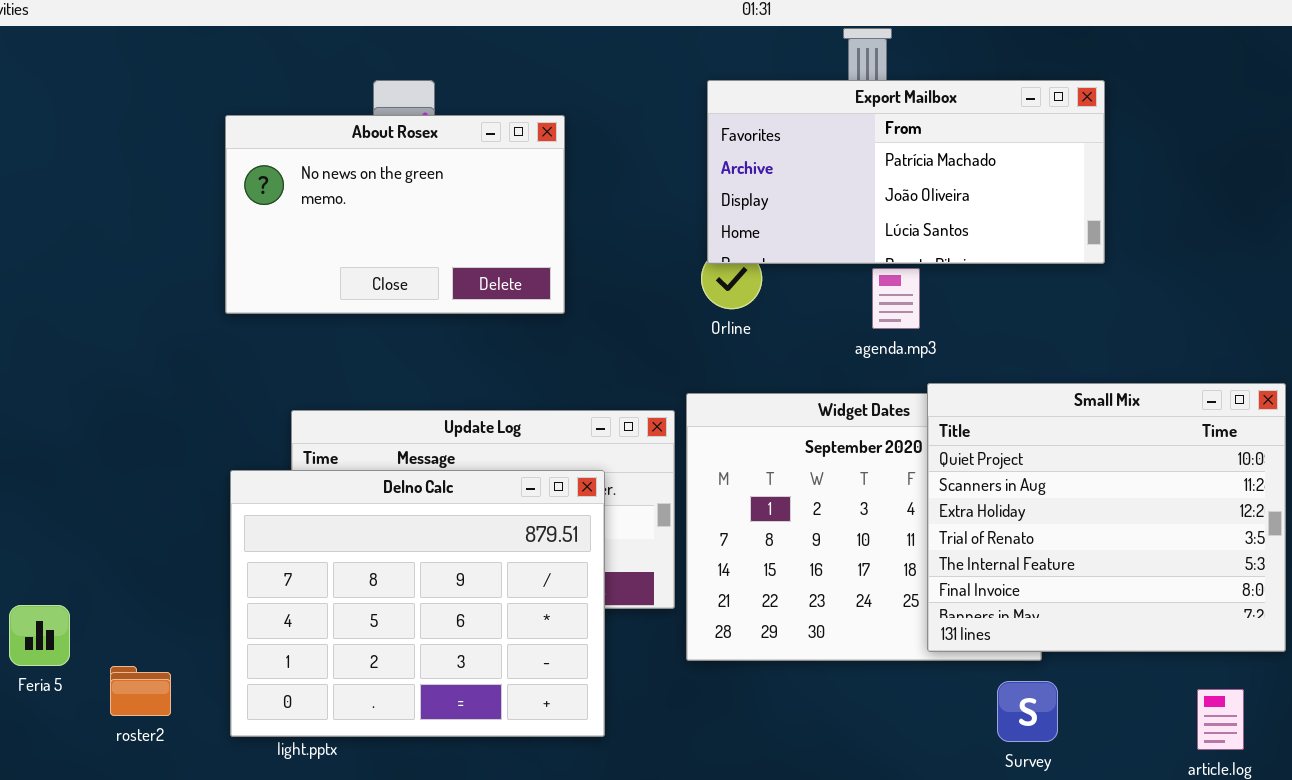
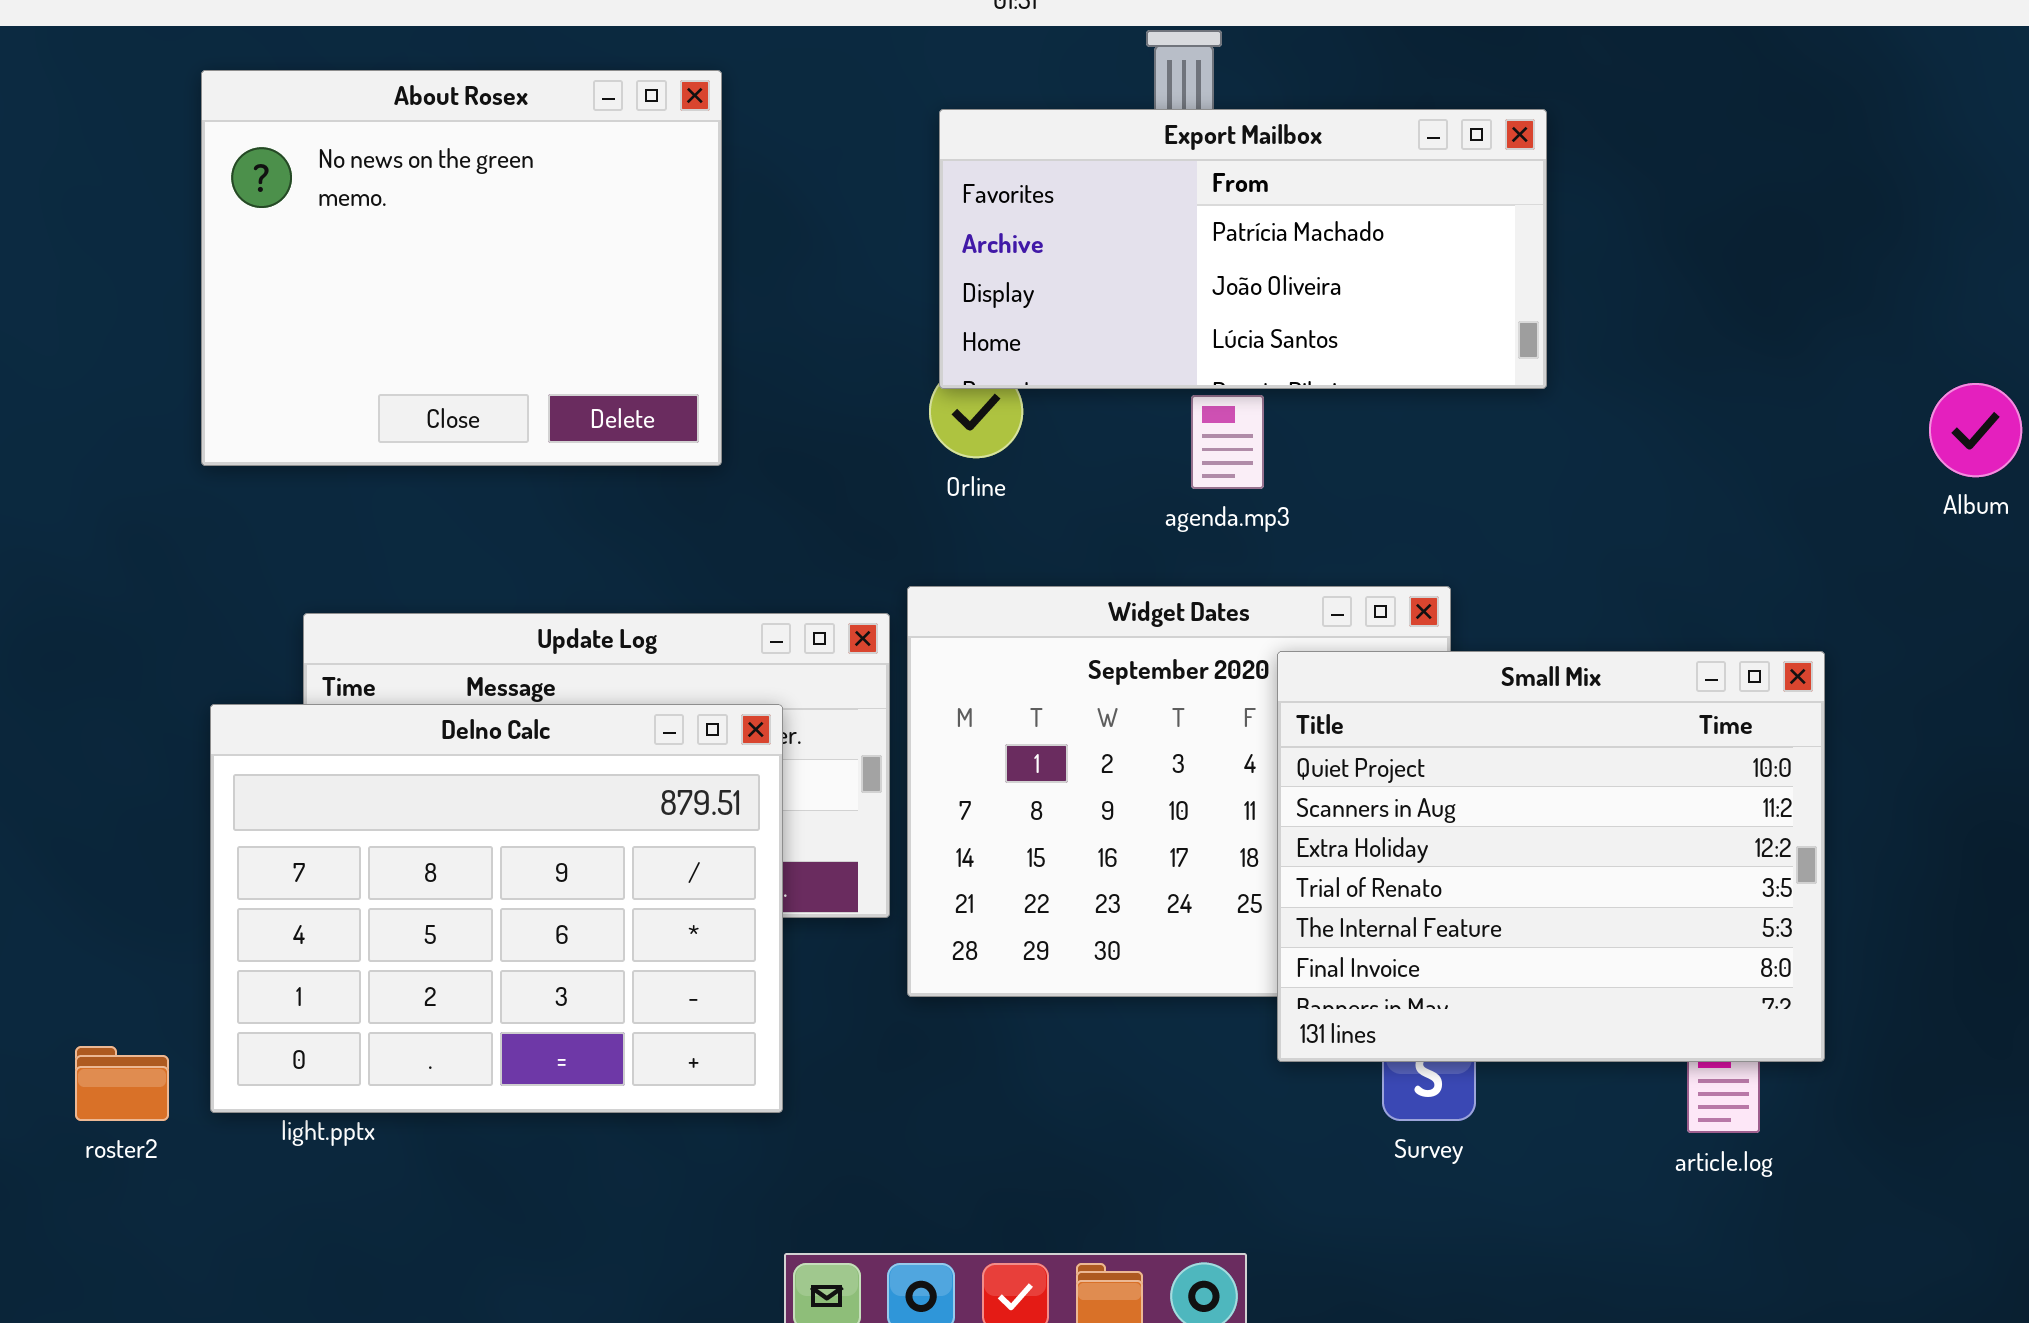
About Rosex: [225,115,565,314] -> [201,70,722,466], resized
Small Mix: [927,383,1286,652] -> [1277,651,1825,1062], moved
roster2: [110,666,171,716] -> [75,1046,169,1121], moved

